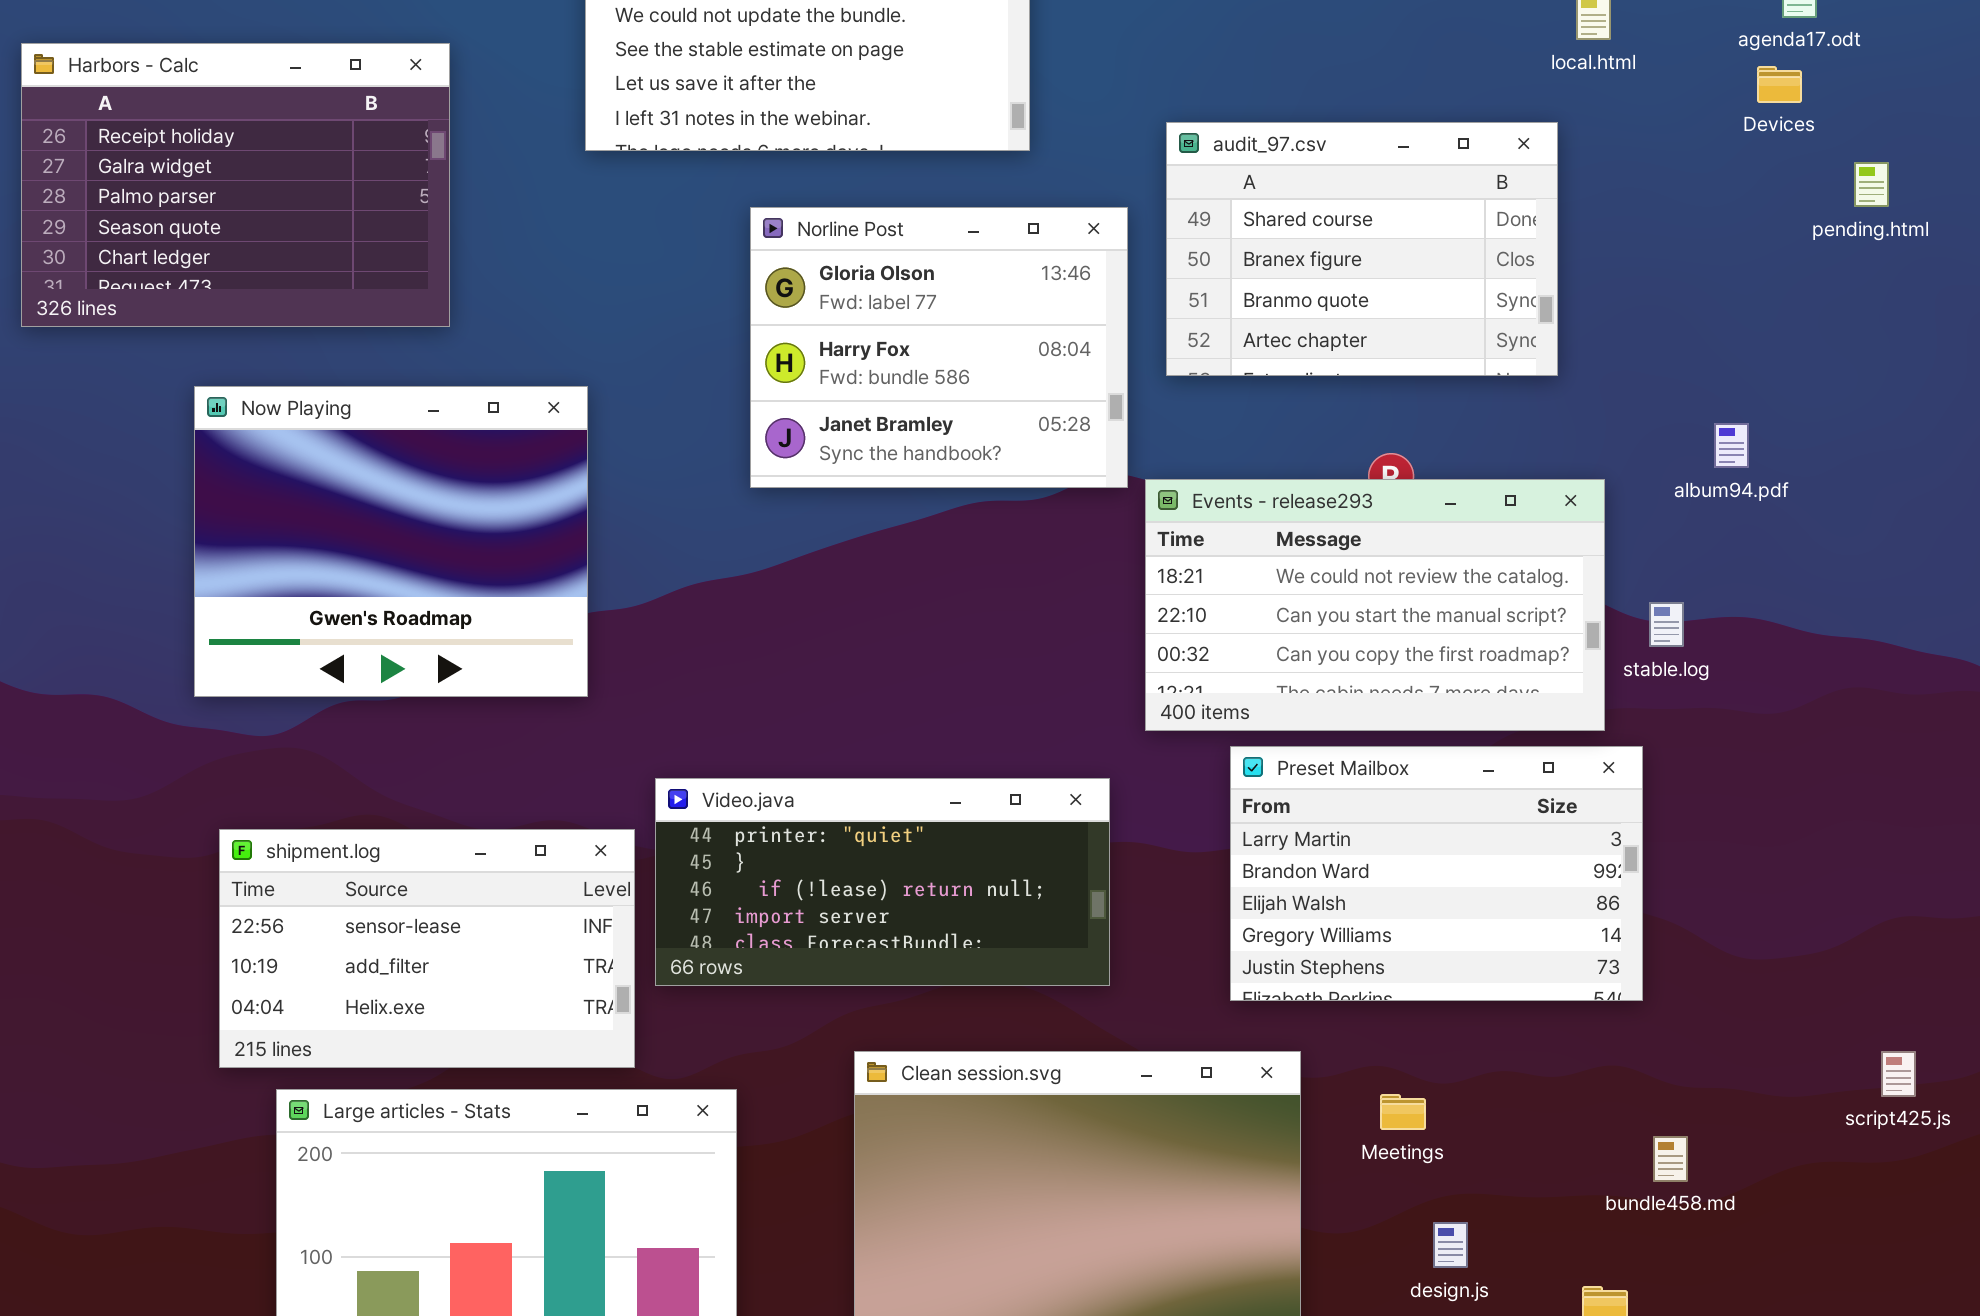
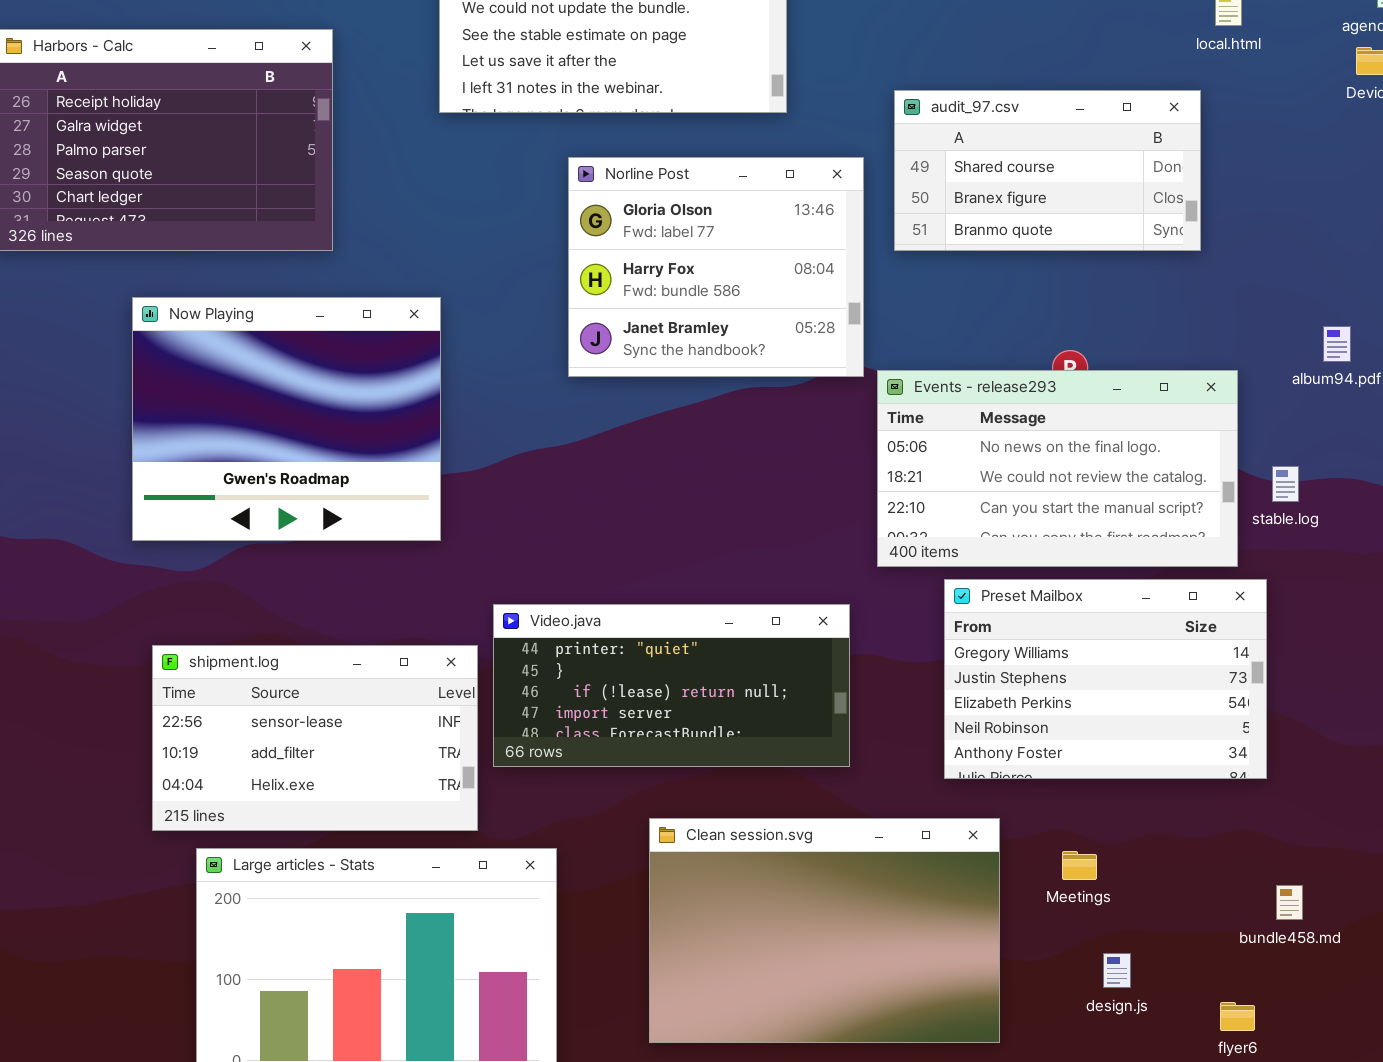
audit_97.csv: [1166,122,1558,376] -> [894,90,1201,251], resized
Events - release293: [1145,479,1605,731] -> [877,370,1238,567], scrolled up 1 row
Preset Mailbox: [1230,746,1643,1001] -> [944,579,1267,779], scrolled down 3 rows

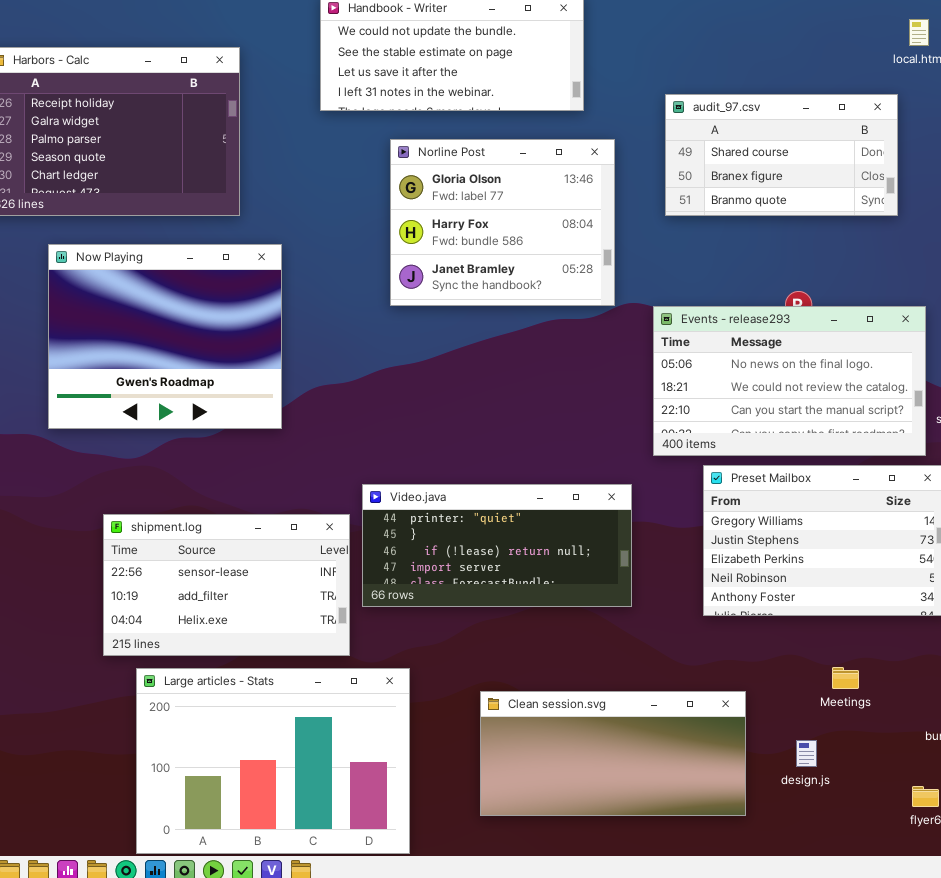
Norline Post: [568,157,864,377] -> [390,139,615,306], moved
Now Playing: [132,297,441,541] -> [48,244,282,429], moved
Clean session.svg: [649,818,1000,1043] -> [480,691,746,816], resized
Meetings: [1062,851,1097,880] -> [832,667,859,689], moved
design.js: [1103,953,1131,988] -> [796,740,817,767], moved

